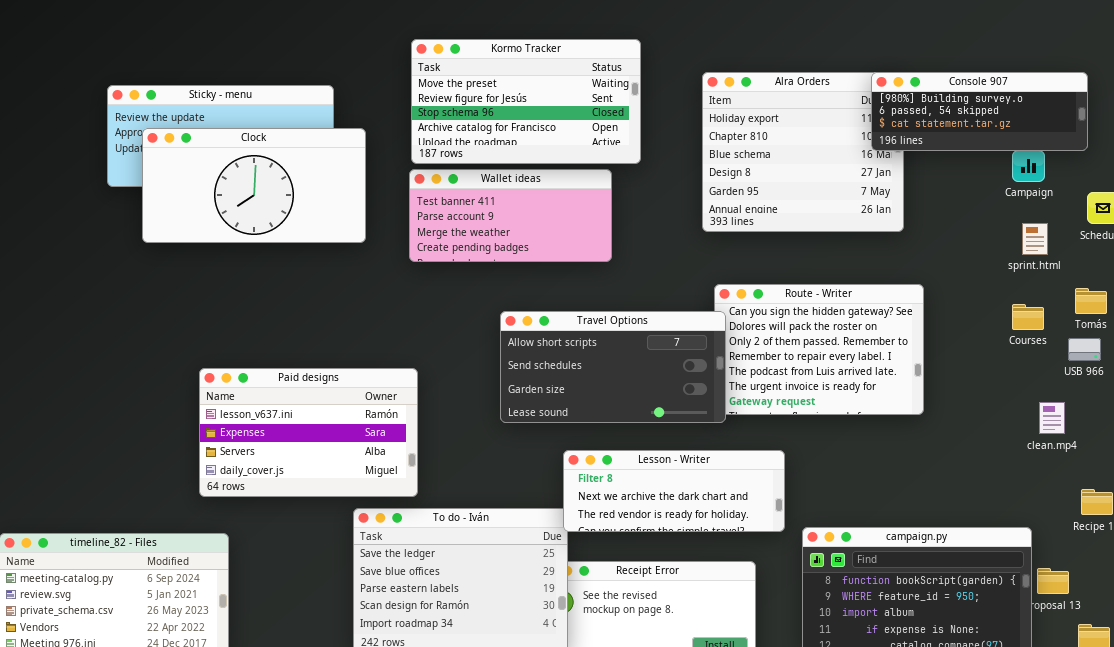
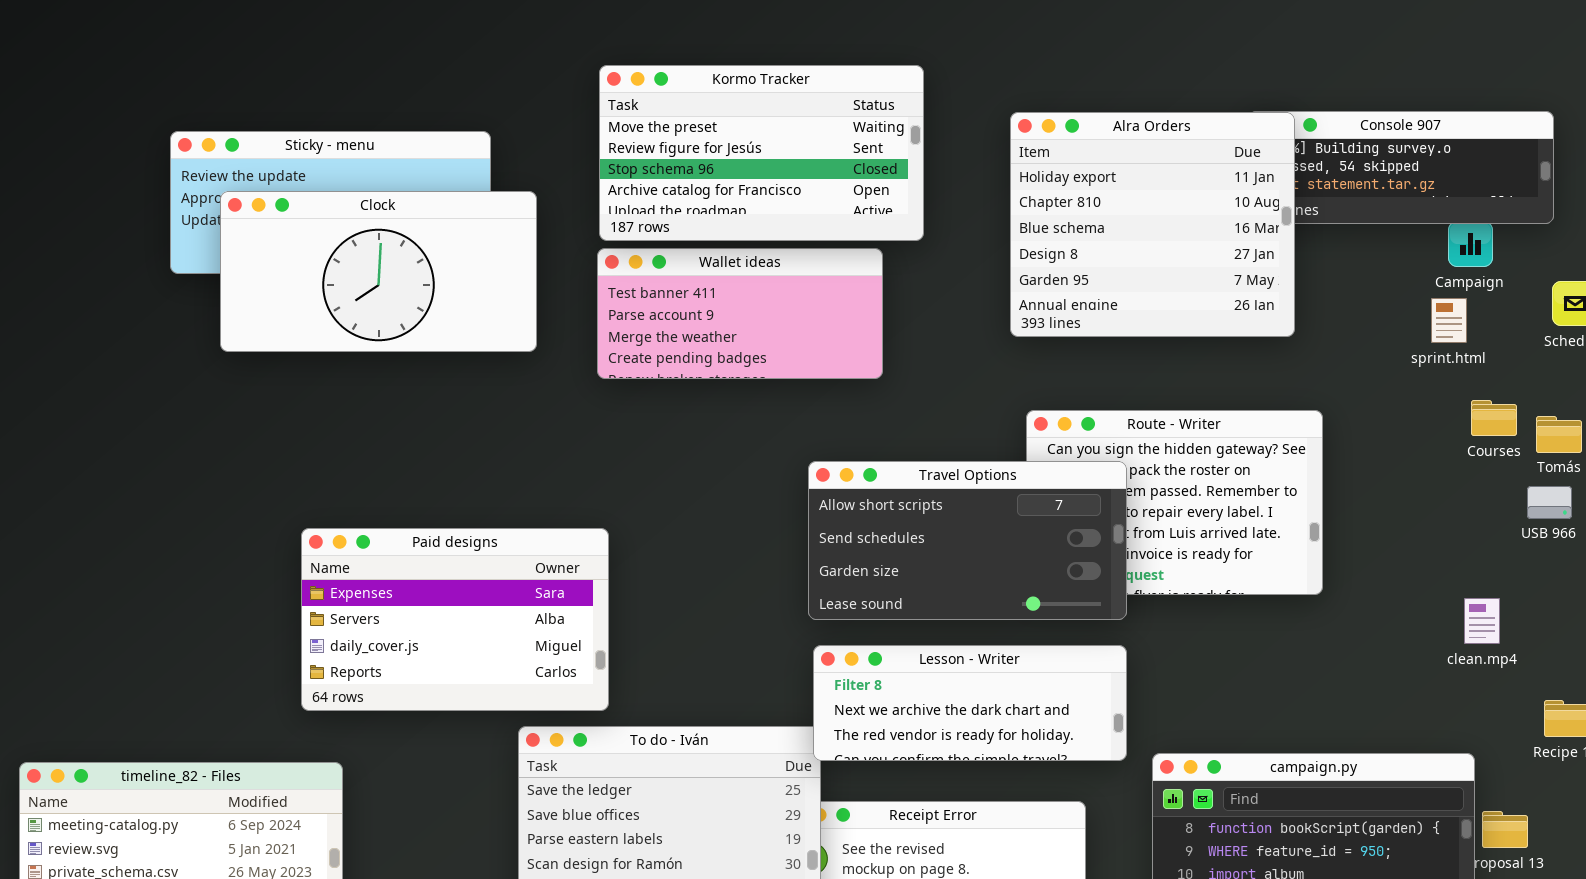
Alra Orders: [702,72,904,232] -> [1010,112,1295,337], raised
sprint.html: [1022,223,1048,255] -> [1431,298,1467,343], moved
Courses: [1012,304,1044,330] -> [1471,400,1517,436], moved
Travel Options: [500,311,726,423] -> [808,461,1127,620], moved
Paid designs: [199,368,418,497] -> [301,528,609,711], scrolled down 1 row
clean.mp4: [1039,402,1065,434] -> [1464,598,1500,644], moved

